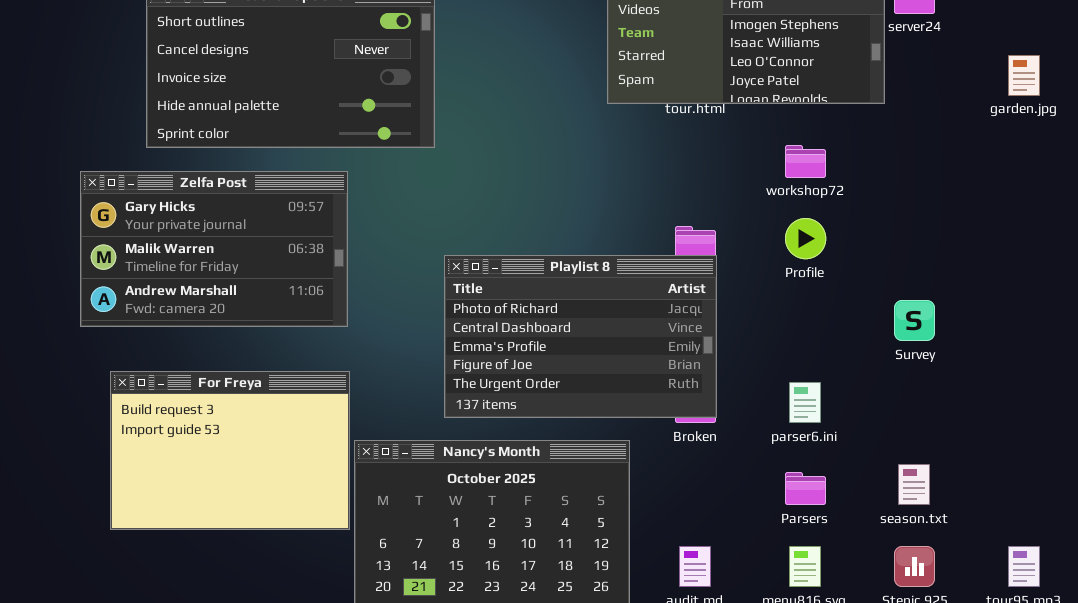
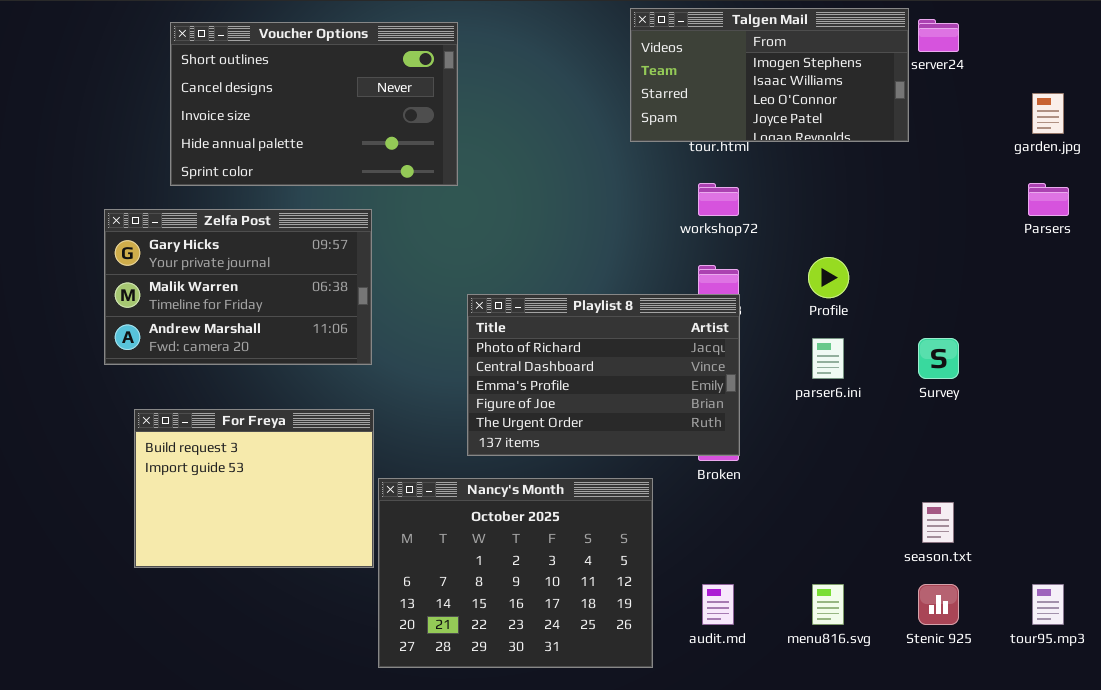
workshop72: [785,145,826,178] -> [698,183,739,216], moved
parser6.ini: [789,382,821,423] -> [812,338,844,379], moved
Parsers: [785,472,826,505] -> [1028,183,1069,216], moved

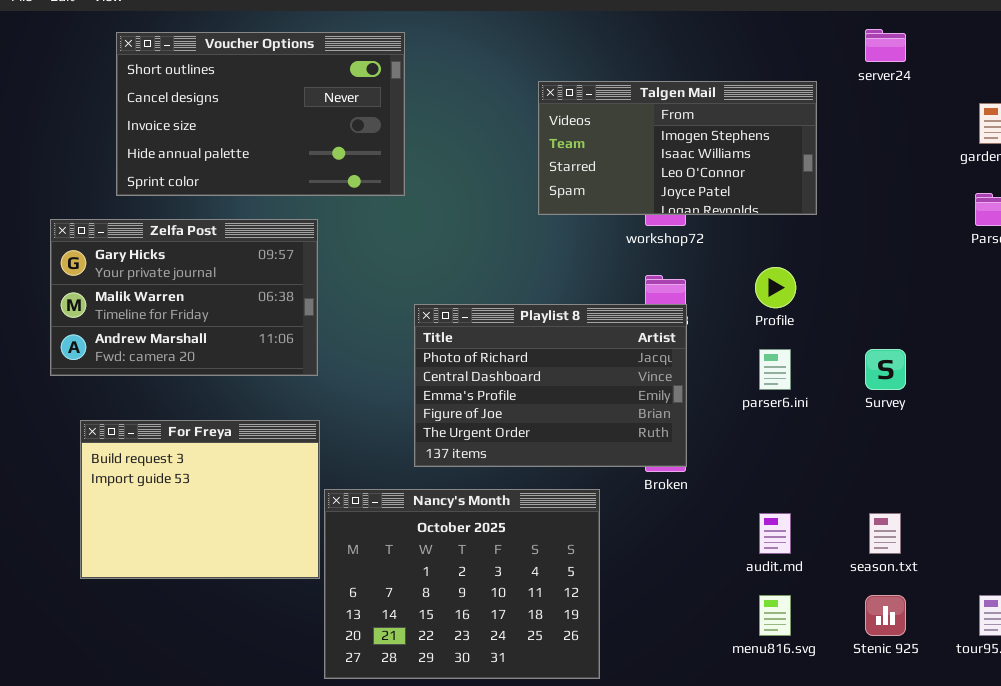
Talgen Mail: [630,8,909,142] -> [538,81,817,215], moved
audit.md: [702,584,734,625] -> [759,513,791,554], moved

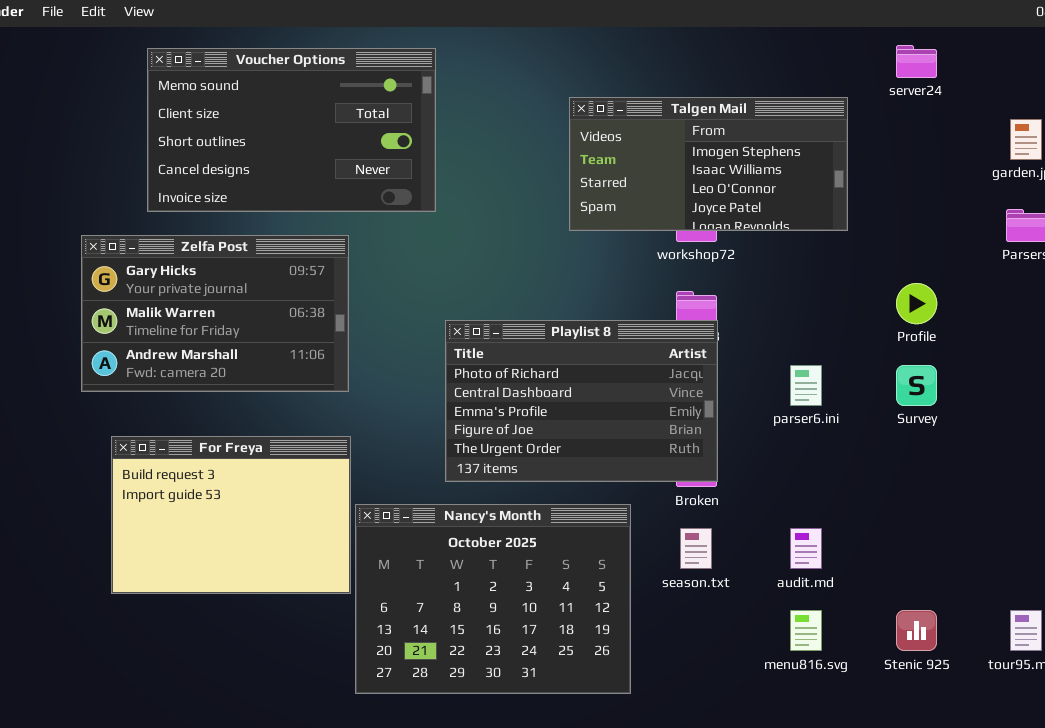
Voucher Options: [116,32,405,196] -> [147,48,436,212], scrolled up 2 rows
Profile: [755,267,796,308] -> [896,283,937,324], moved
season.txt: [869,513,901,554] -> [680,528,712,569], moved

